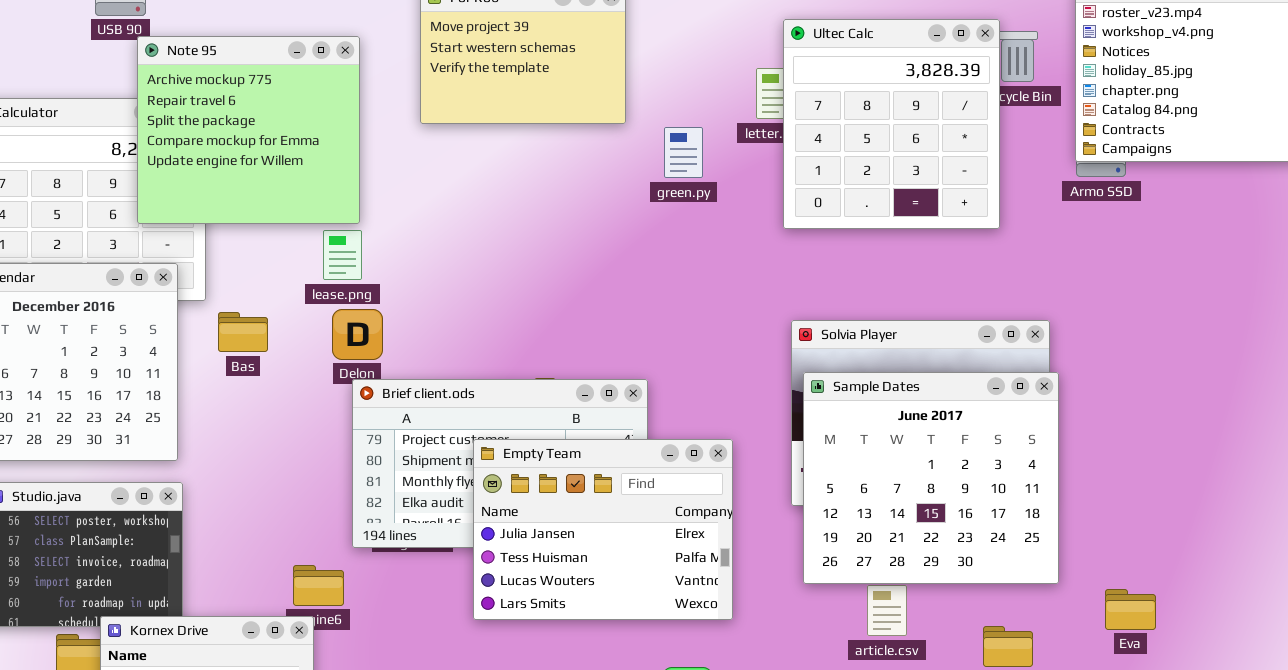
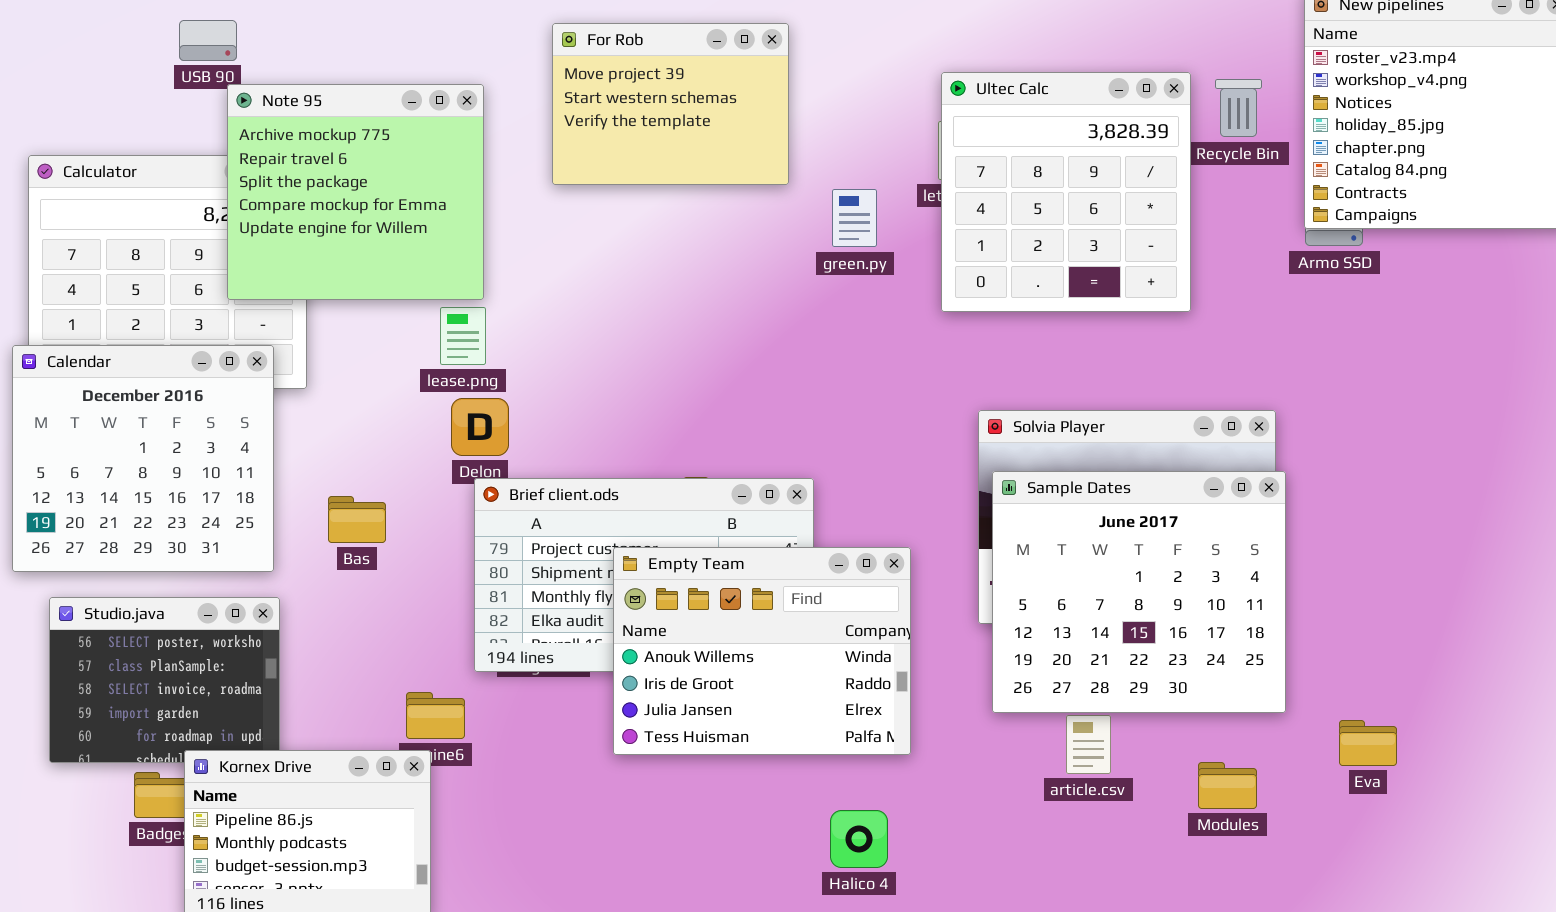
Ultec Calc: [783,19,1000,229] -> [941,72,1191,312], moved
Bas: [218,312,268,352] -> [328,496,386,543], moved
Empty Team: [473,439,733,620] -> [613,547,911,755], scrolled up 2 rows

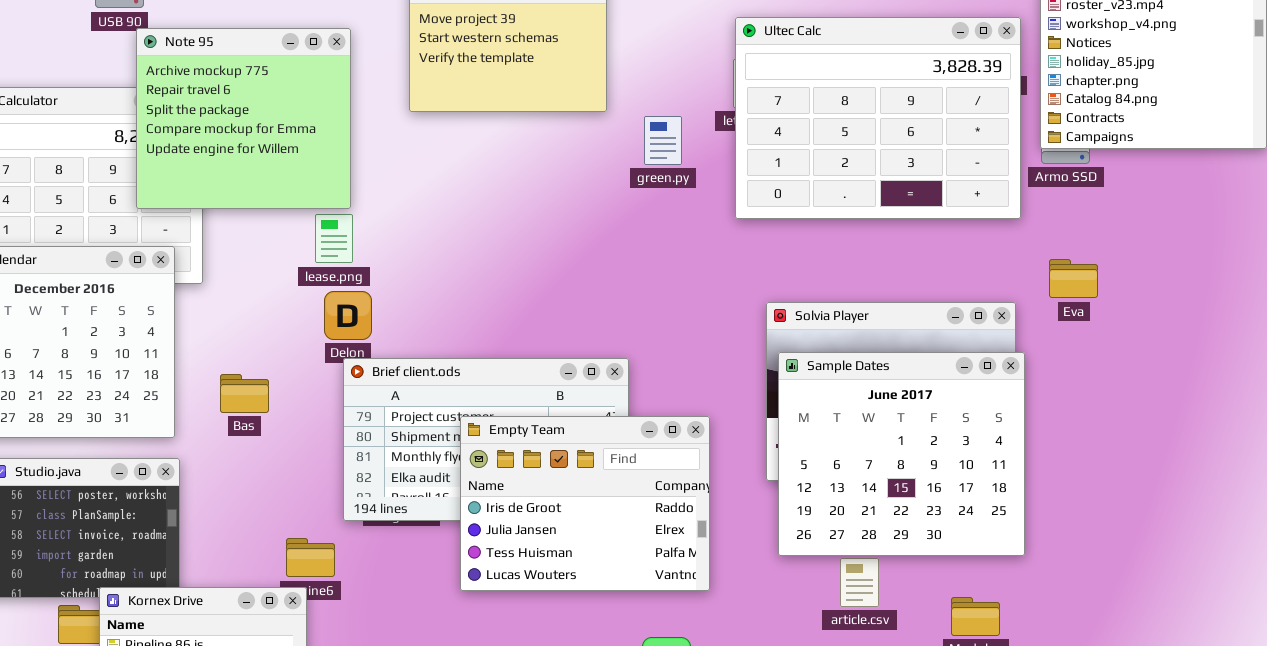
Ultec Calc: [941,72,1191,312] -> [735,17,1021,219], resized
Empty Team: [613,547,911,755] -> [460,416,710,591], scrolled down 1 row
Eva: [1339,720,1397,766] -> [1049,259,1098,298], moved

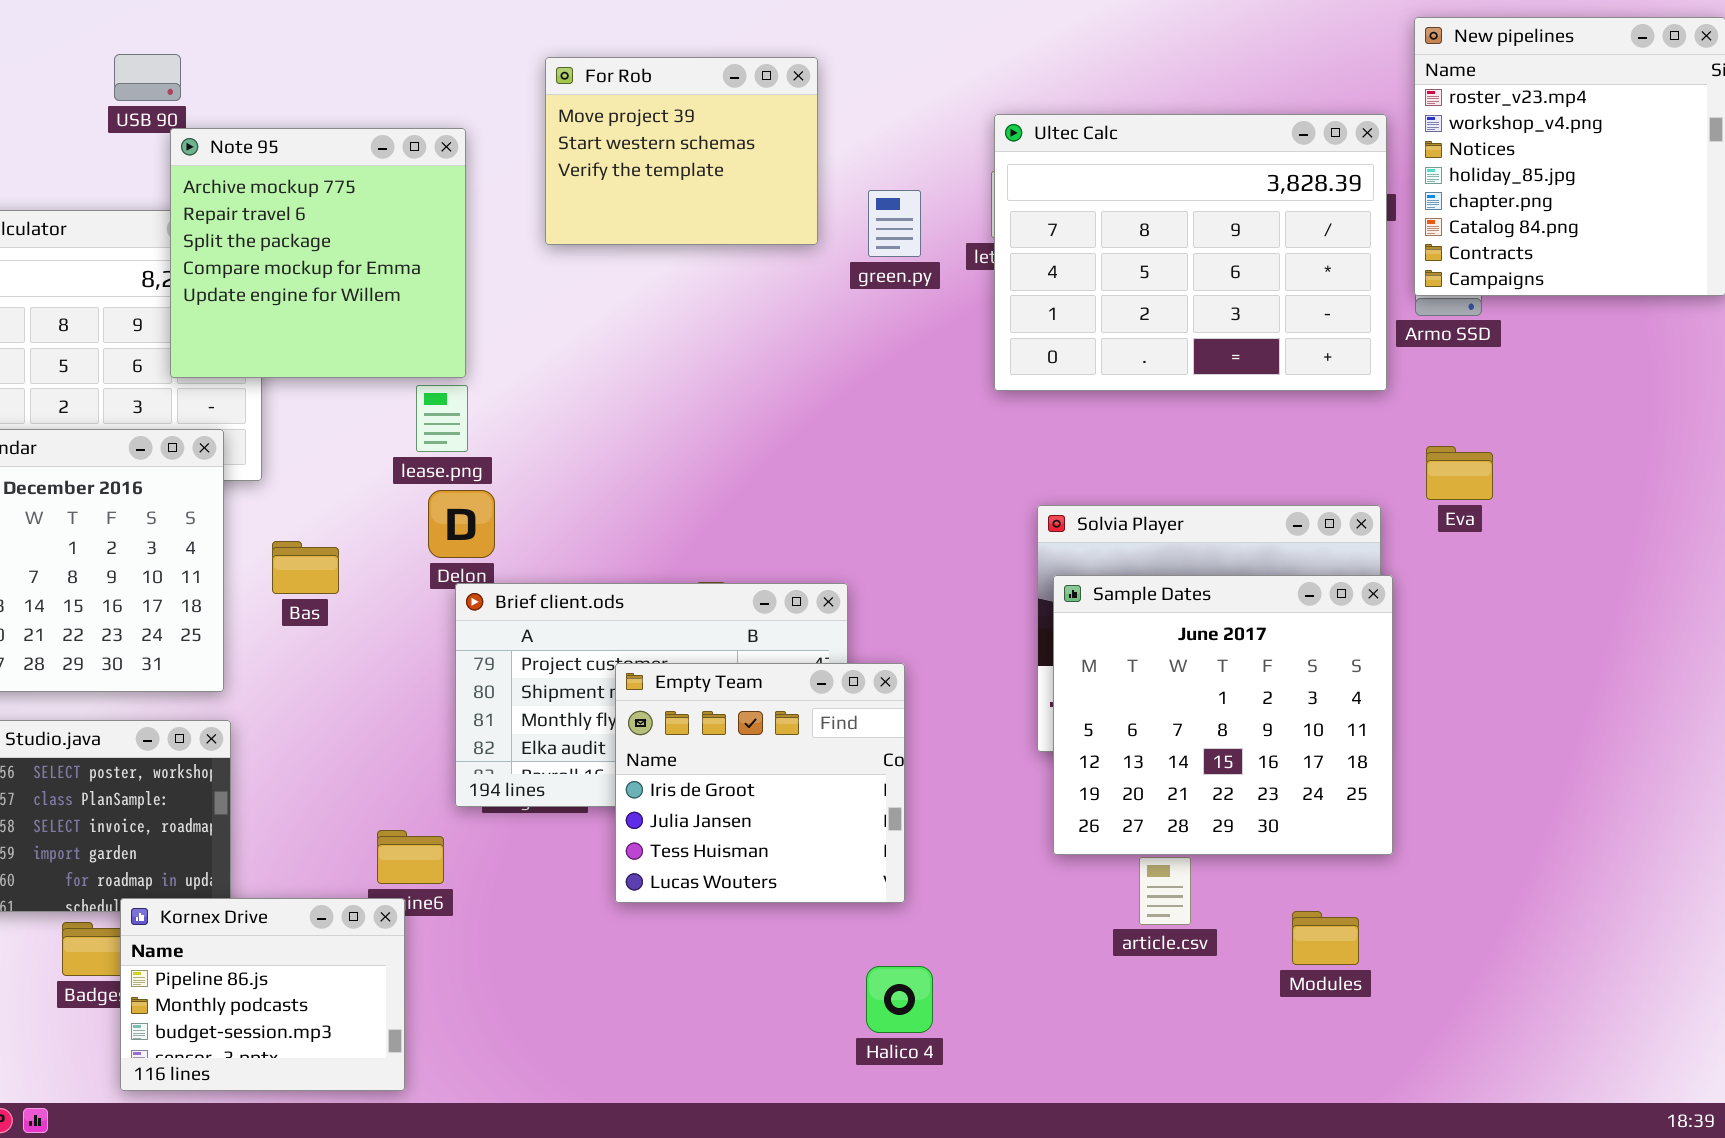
green.py: [644,116,682,165] -> [868,190,921,257], moved
Bas: [220,374,269,413] -> [272,541,339,594], moved
Empty Team: [460,416,710,591] -> [615,663,905,903], resized

